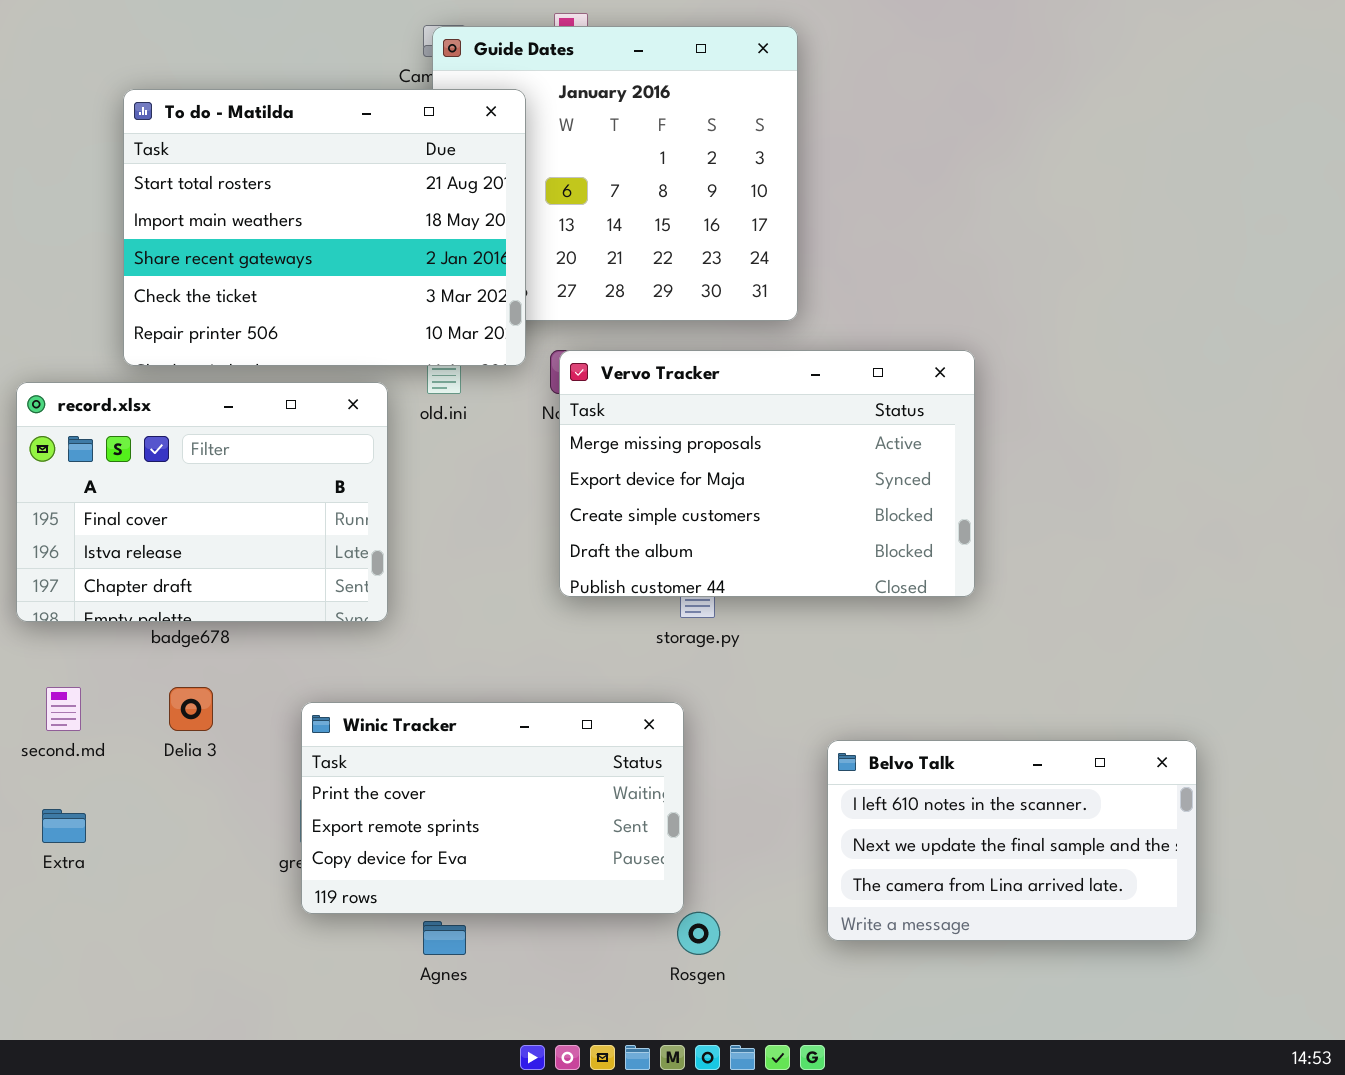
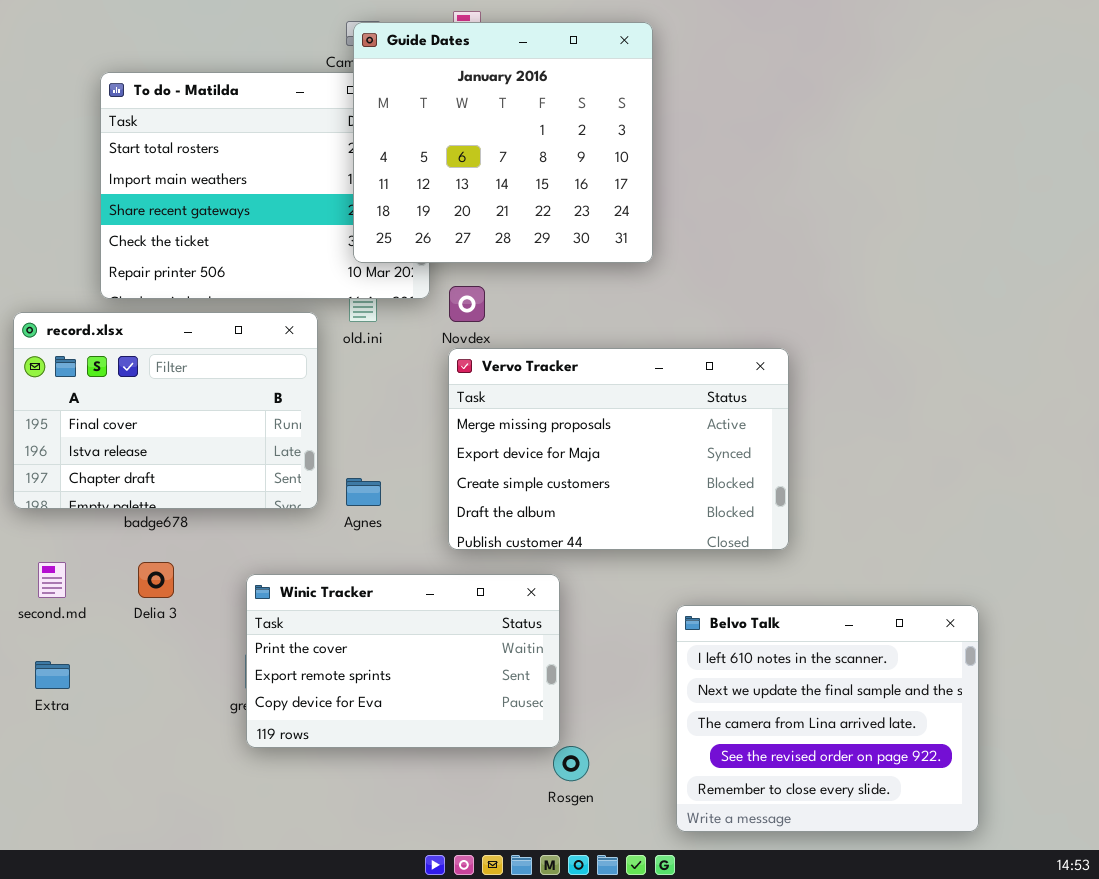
Guide Dates: [432,26,798,321] -> [353,22,653,263], raised
Vervo Tracker: [559,350,975,597] -> [448,348,789,550], moved
Belvo Talk: [827,740,1197,941] -> [676,605,979,832], resized
Agnes: [423,921,466,955] -> [346,478,381,506], moved

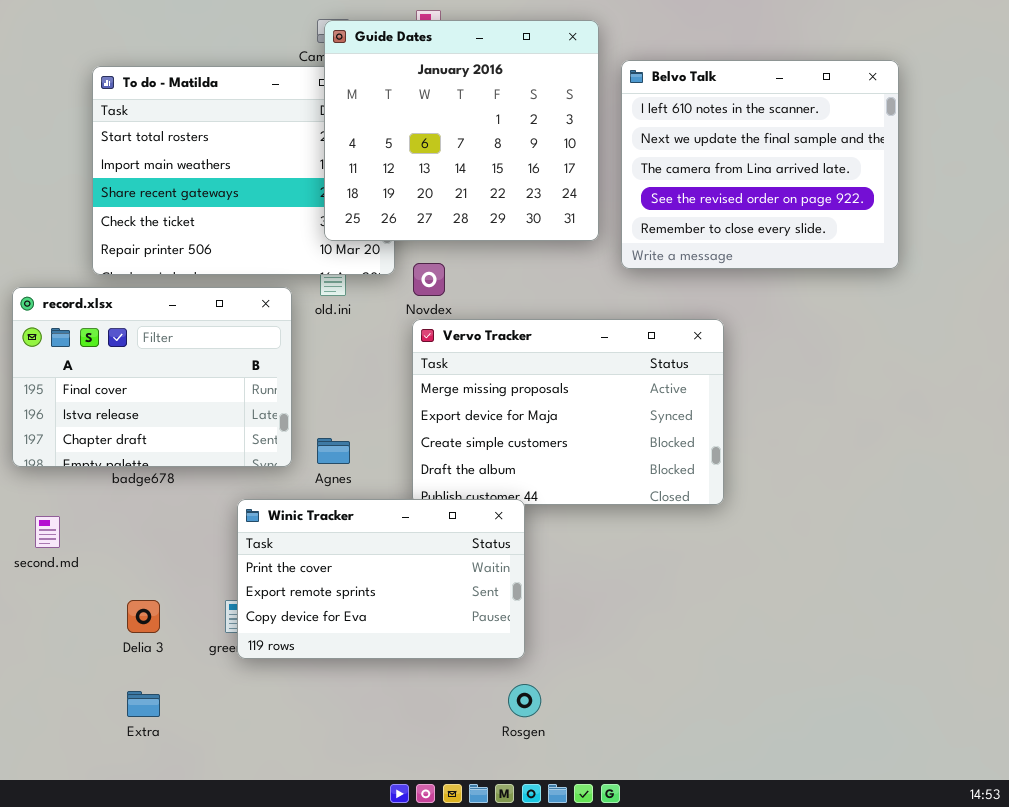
Delia 3: [138,562,174,598] -> [127,600,160,633], moved
Winic Tracker: [246,574,560,748] -> [237,499,525,659], moved
Belvo Talk: [676,605,979,832] -> [621,60,899,269], moved
Extra: [35,661,70,689] -> [127,691,160,717], moved

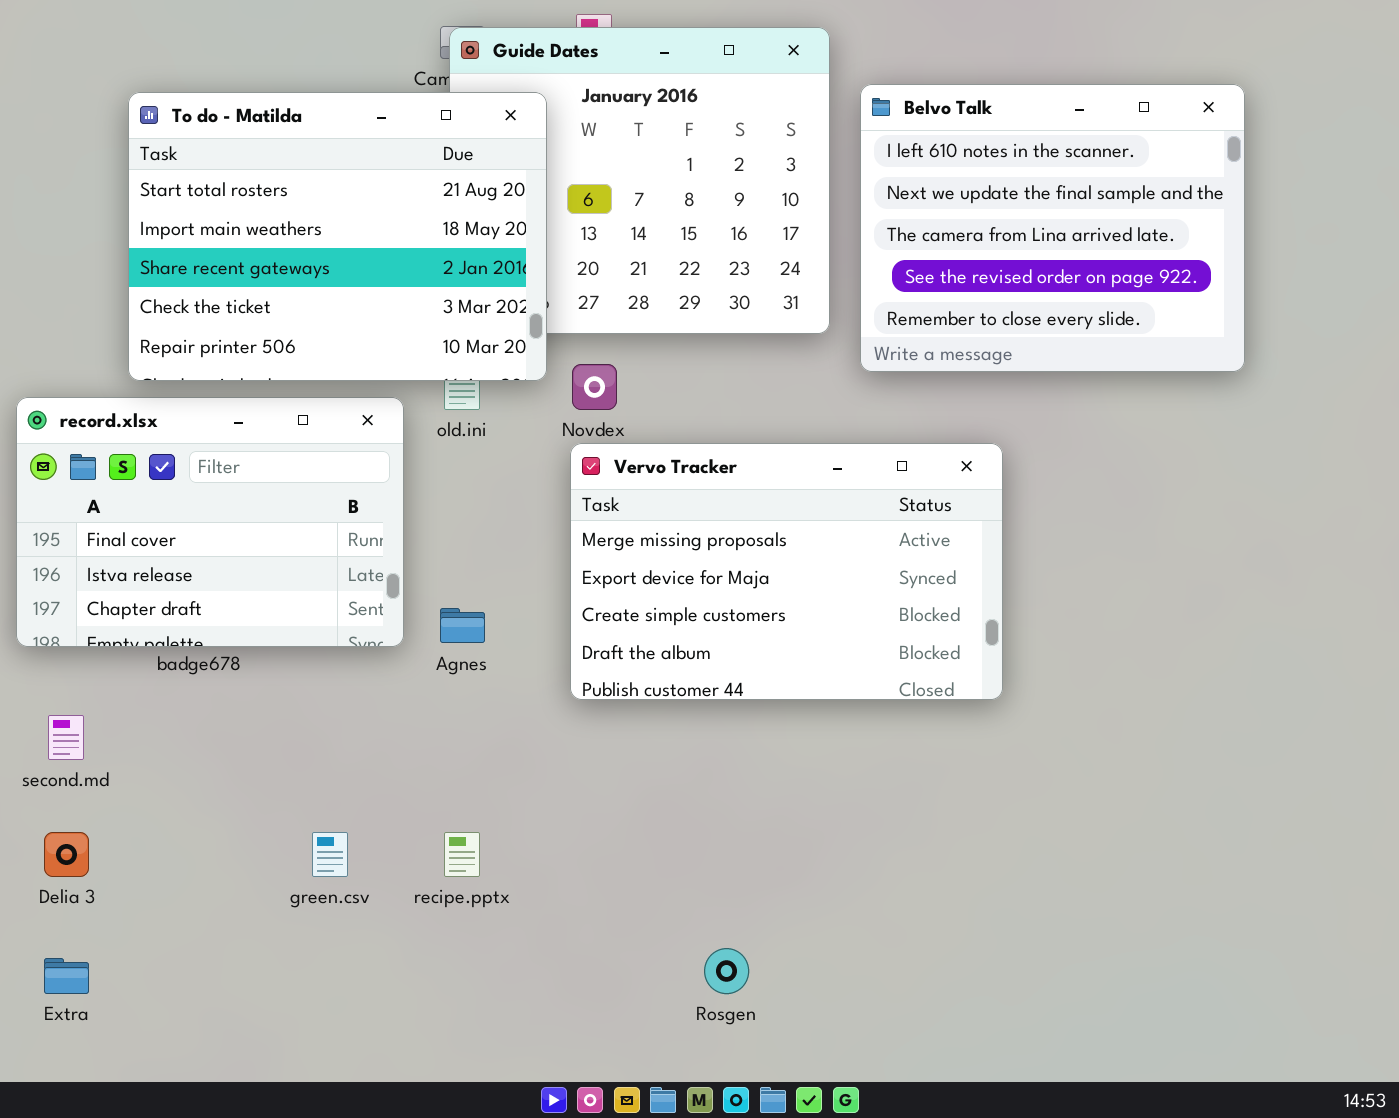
To do - Matilda: [92,66,395,275] -> [128,92,547,381], raised
Winic Tracker: [237,499,525,659] -> none, closed
Delia 3: [127,600,160,633] -> [44,832,89,877], moved
Extra: [127,691,160,717] -> [44,958,89,994], moved

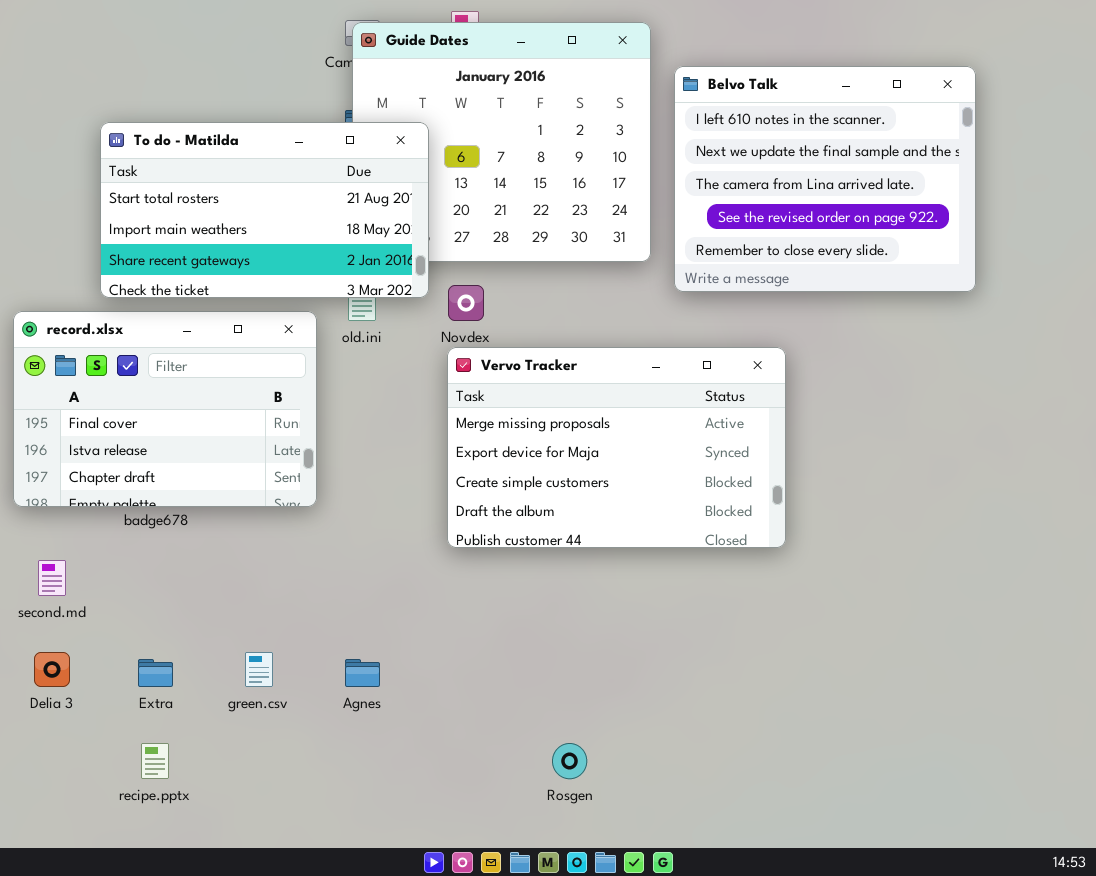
To do - Matilda: [128,92,547,381] -> [100,122,429,298], resized
Agnes: [440,608,485,643] -> [345,659,380,687], moved
recipe.pptx: [444,832,480,877] -> [141,743,169,779], moved
Extra: [44,958,89,994] -> [138,659,173,687], moved

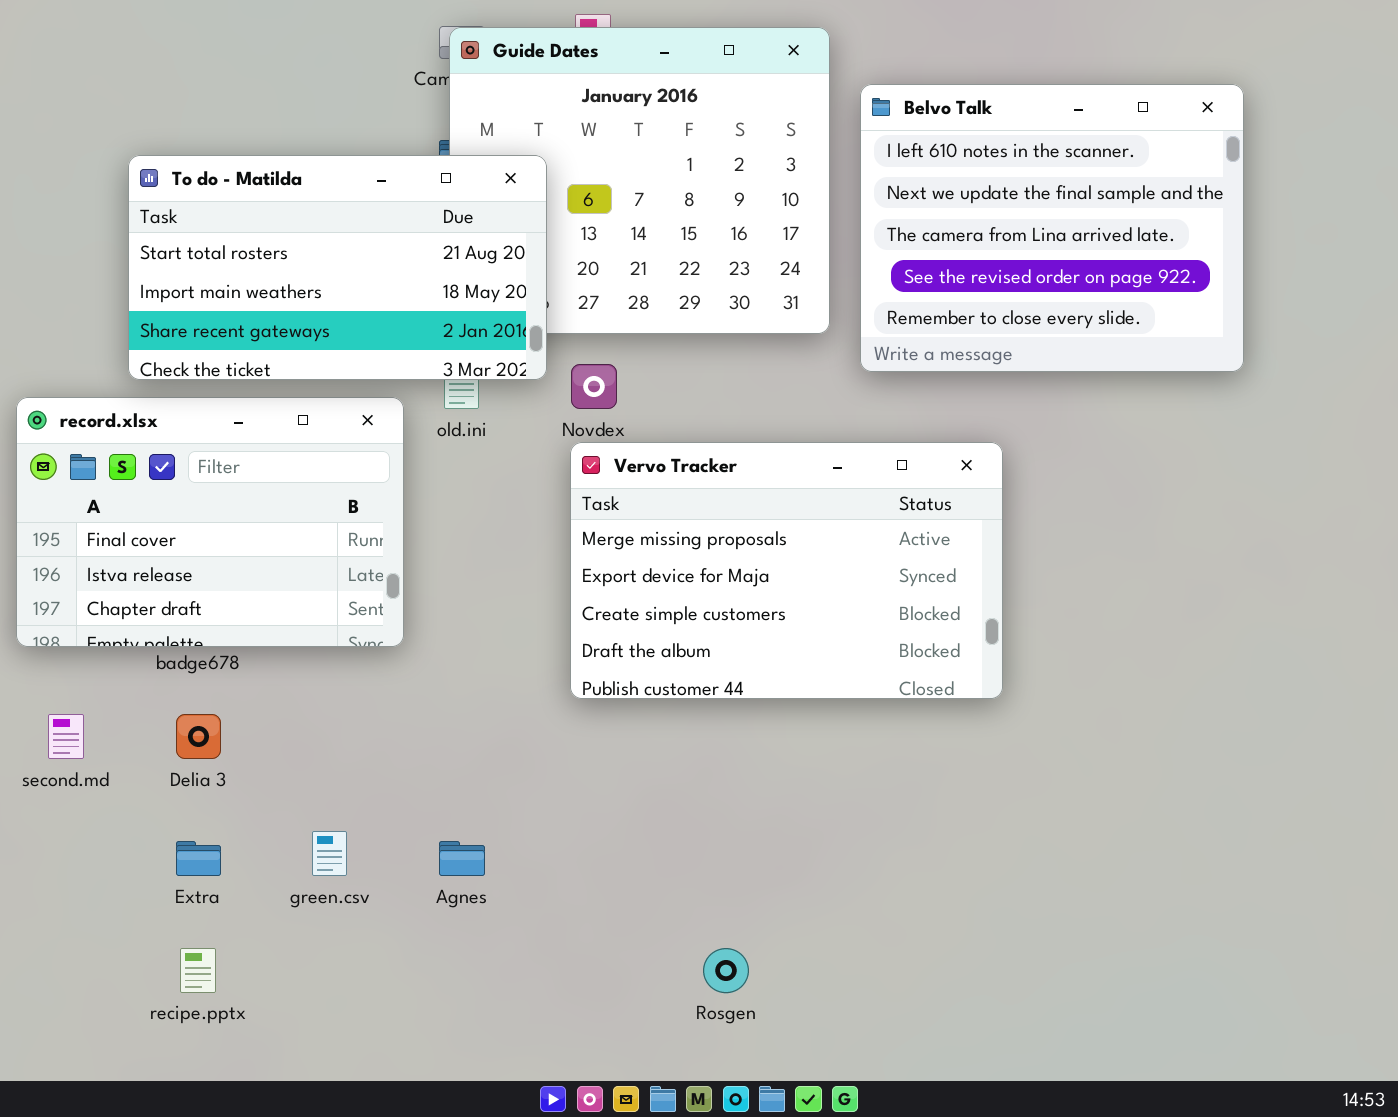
Delia 3: [34,652,70,687] -> [176,714,221,759], moved

